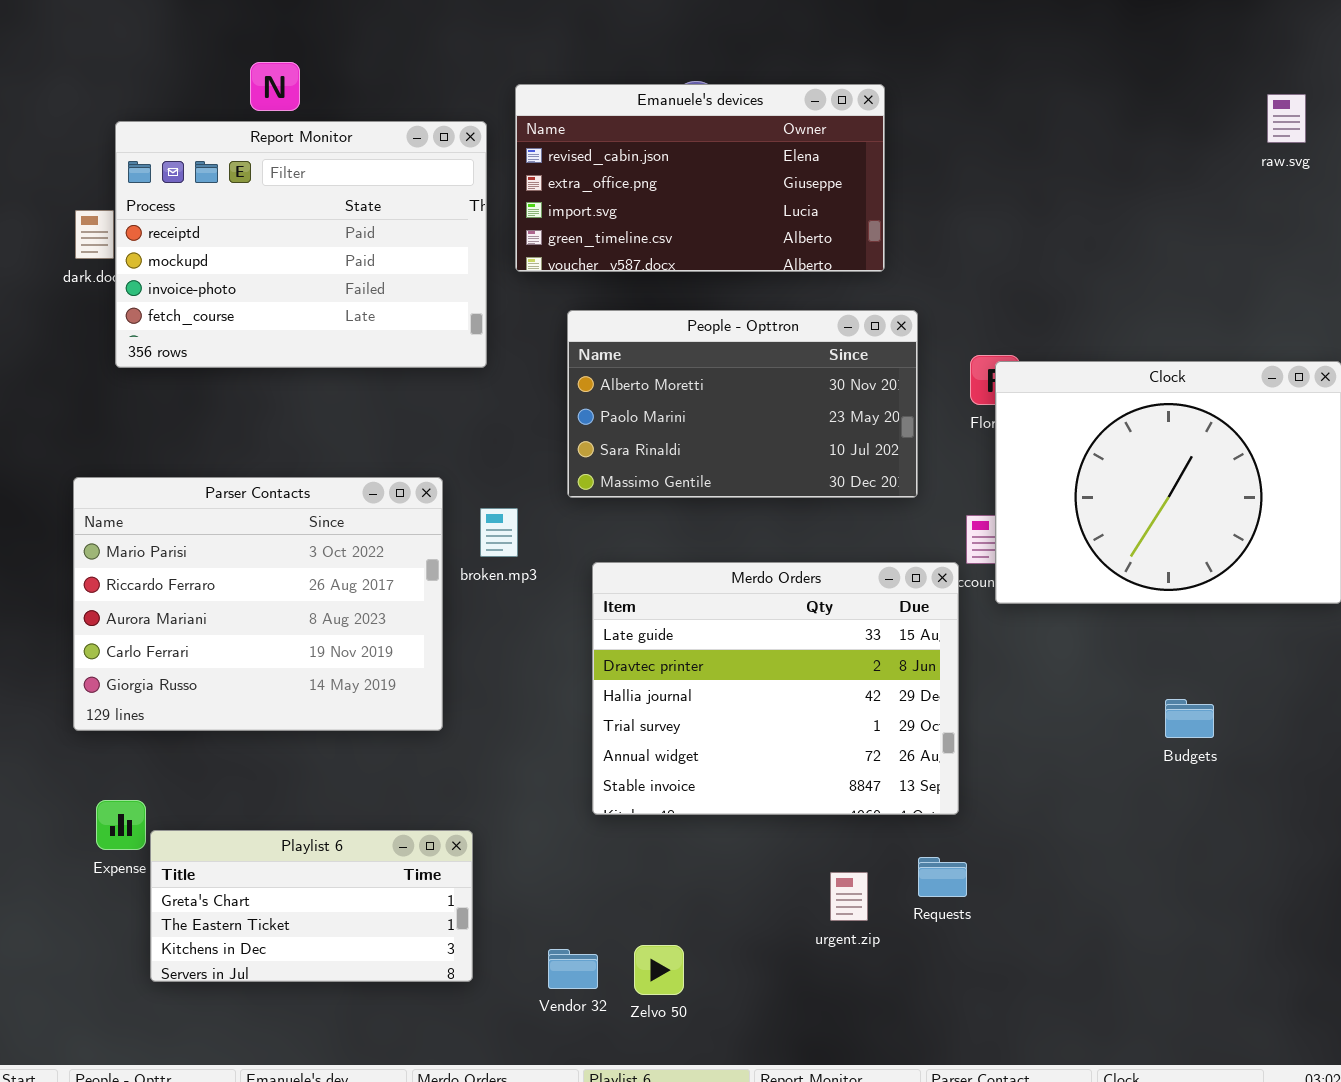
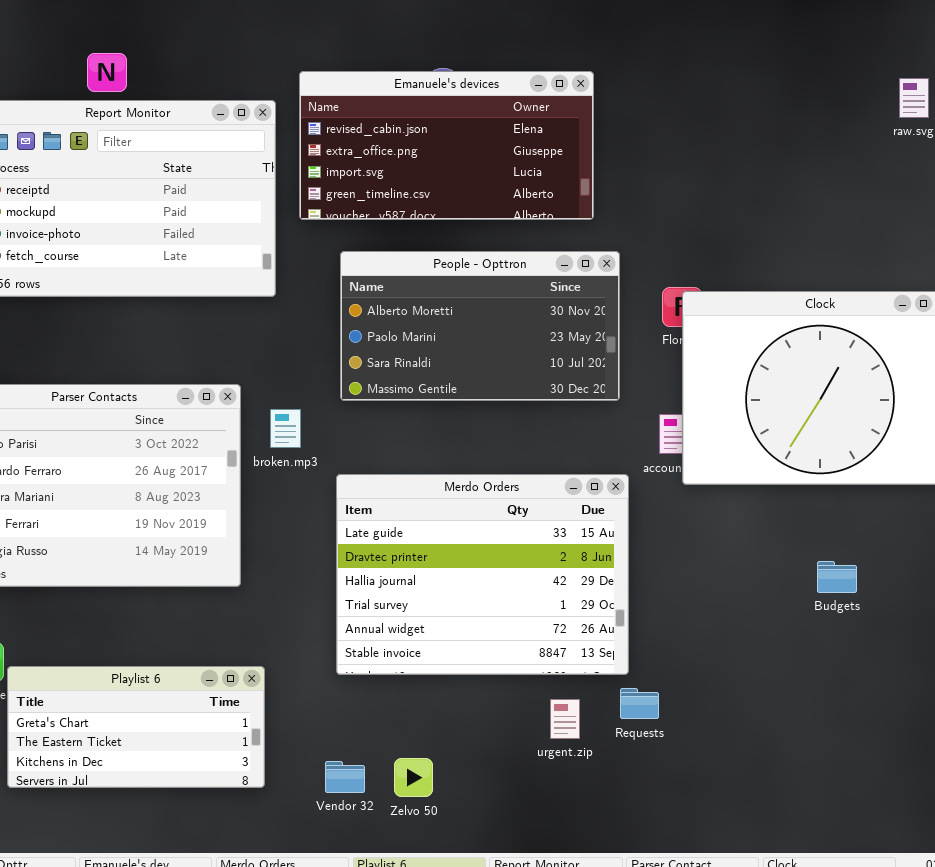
Merdo Orders: [592,562,959,815] -> [336,474,629,675], moved

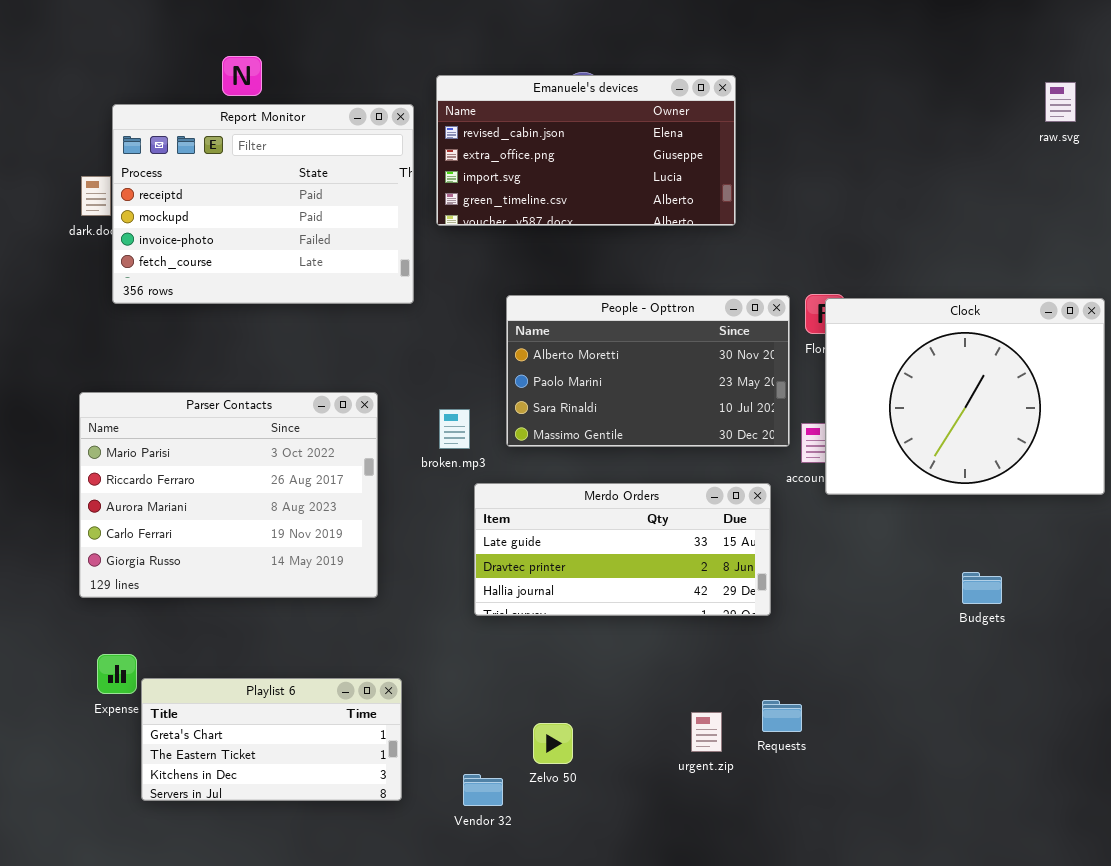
People - Opttron: [340,251,620,401] -> [506,295,790,447], moved
broken.mp3: [270,409,301,448] -> [439,409,470,449], moved
Merdo Orders: [336,474,629,675] -> [474,483,771,616], resized
Zelvo 50: [394,758,433,797] -> [533,723,573,764], moved

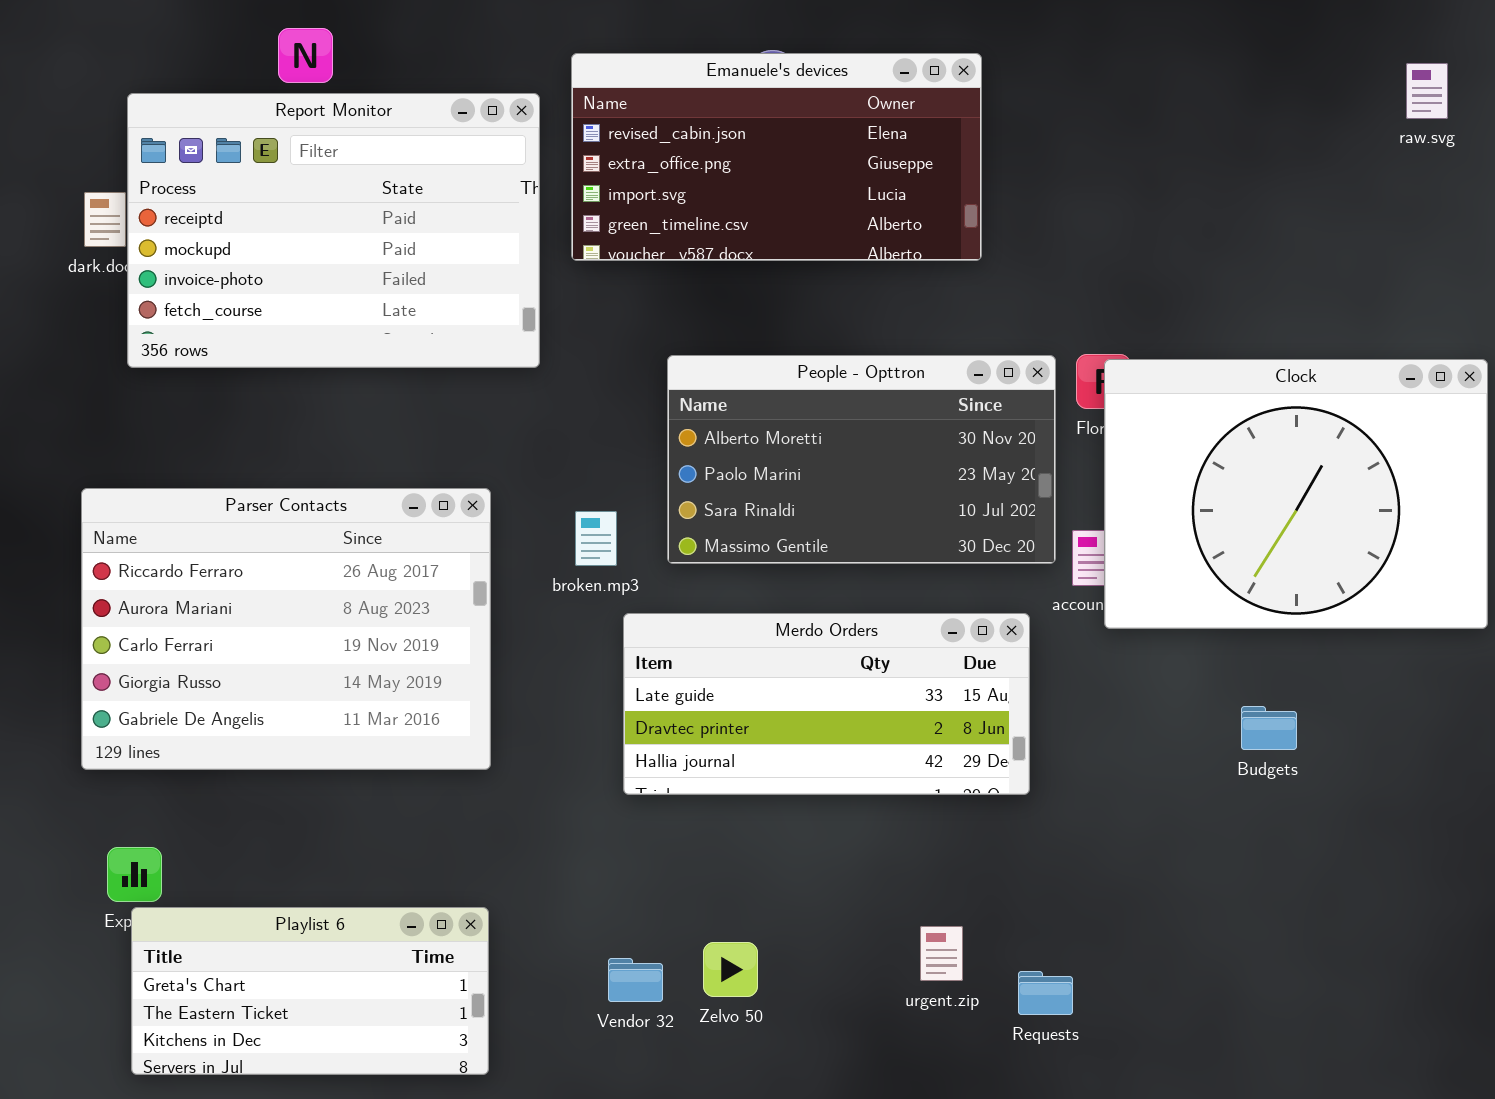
Parser Contacts: [79,392,378,598] -> [81,488,491,770], scrolled down 1 row
Budgets: [962,572,1002,604] -> [1241,706,1297,750], moved
Playlist 6: [141,678,402,801] -> [131,907,489,1075], moved
Requests: [762,700,802,732] -> [1018,971,1073,1015], moved
Vendor 32: [463,774,503,806] -> [608,958,663,1002], moved

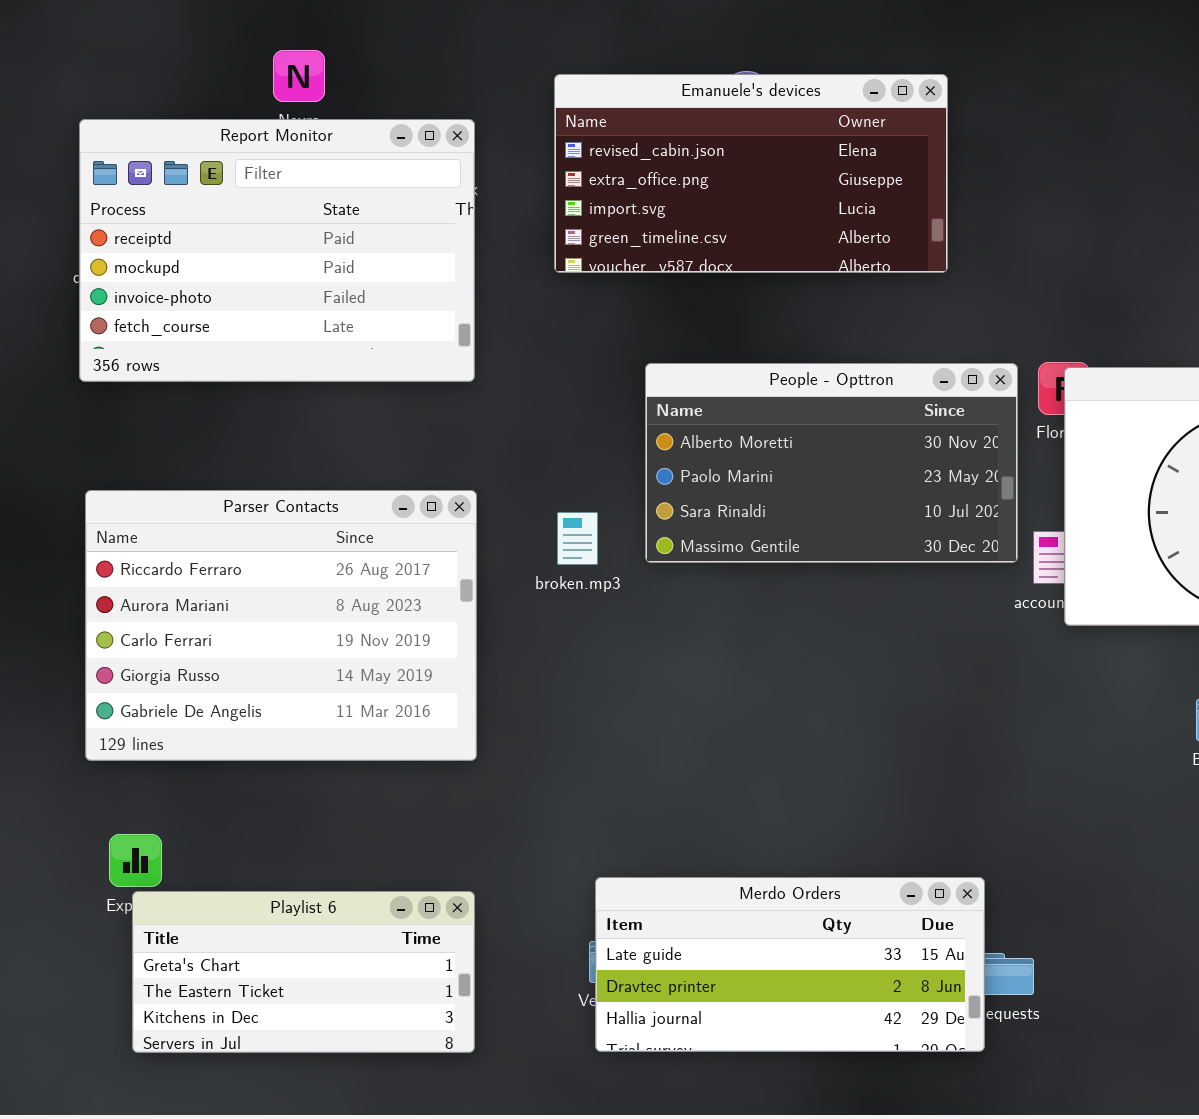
Report Monitor: [127,93,540,368] -> [79,119,475,382], moved
Merdo Orders: [623,613,1030,795] -> [595,877,985,1052], moved

